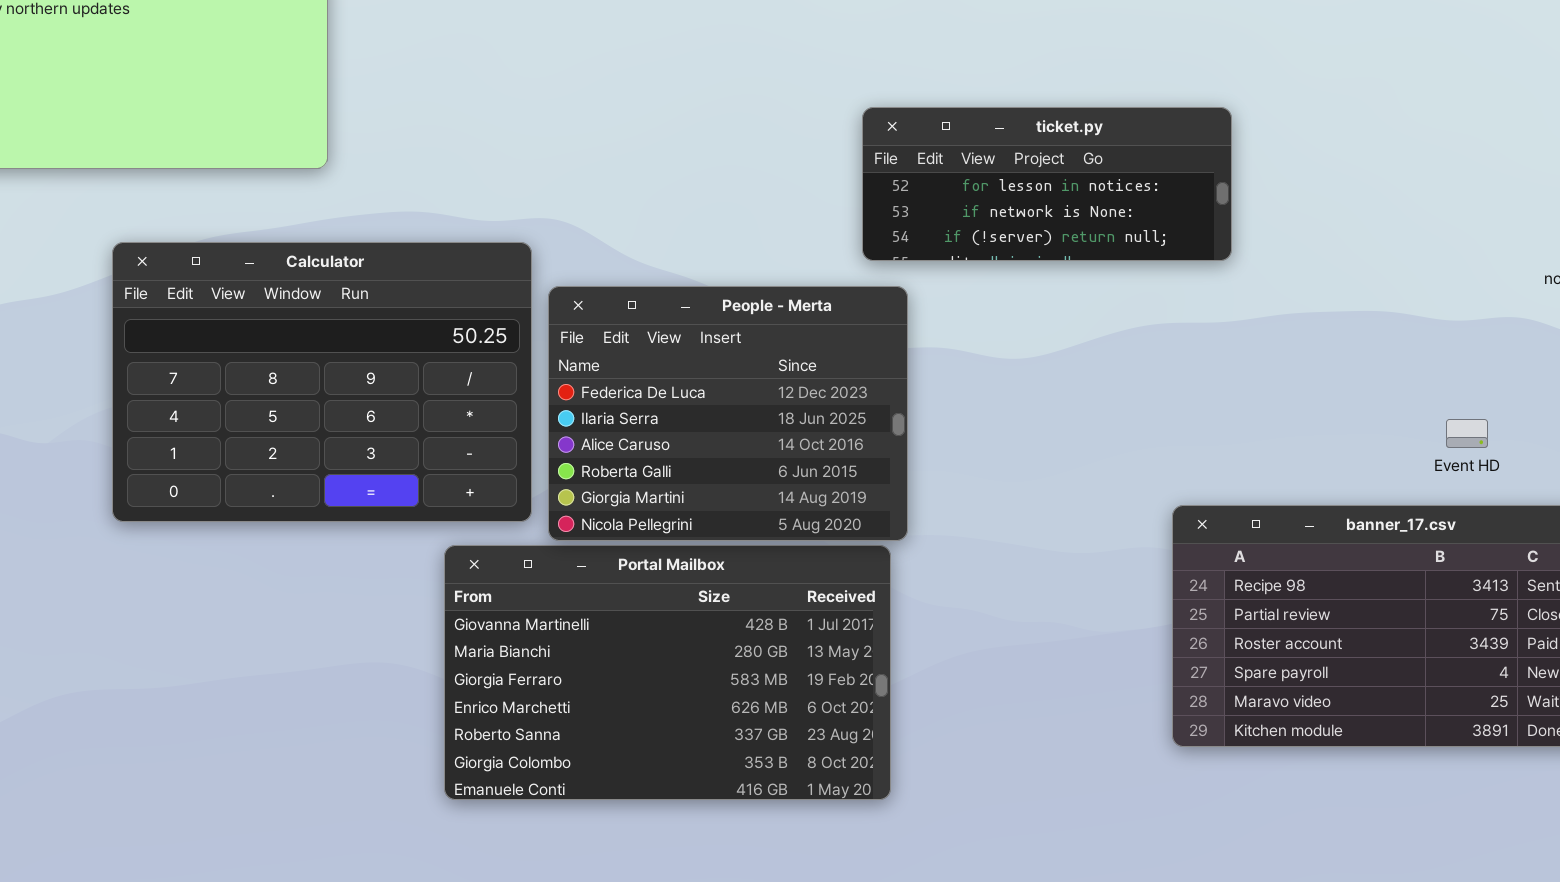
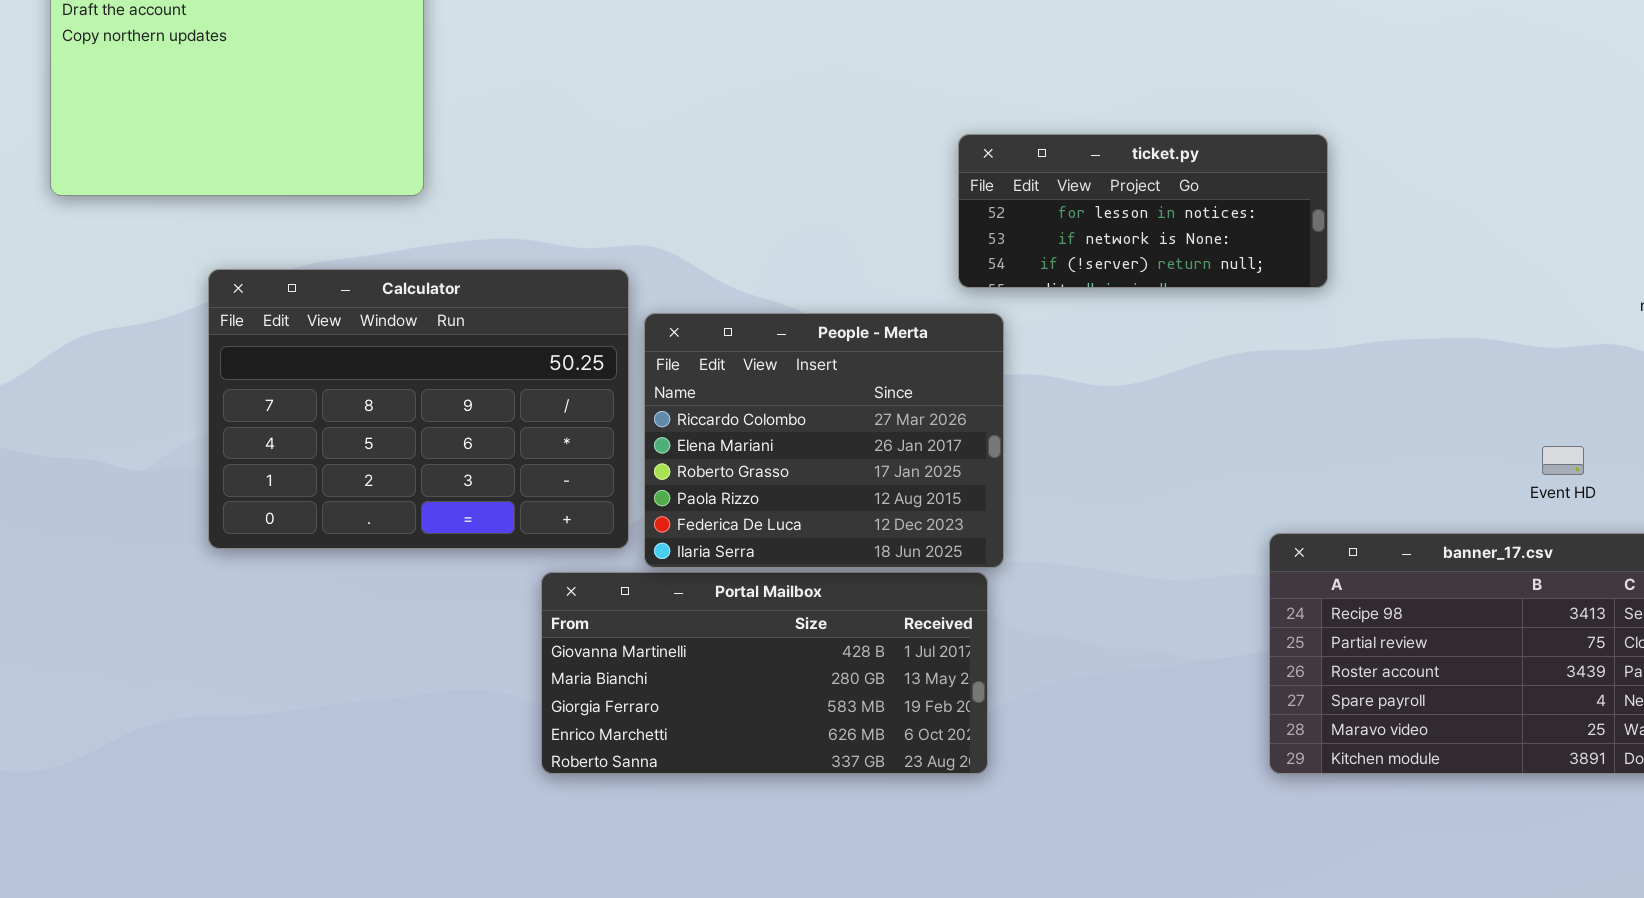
People - Merta: [548,286,908,541] -> [644,313,1004,568], scrolled up 4 rows
Portal Mailbox: [444,545,891,800] -> [541,572,988,774], resized

